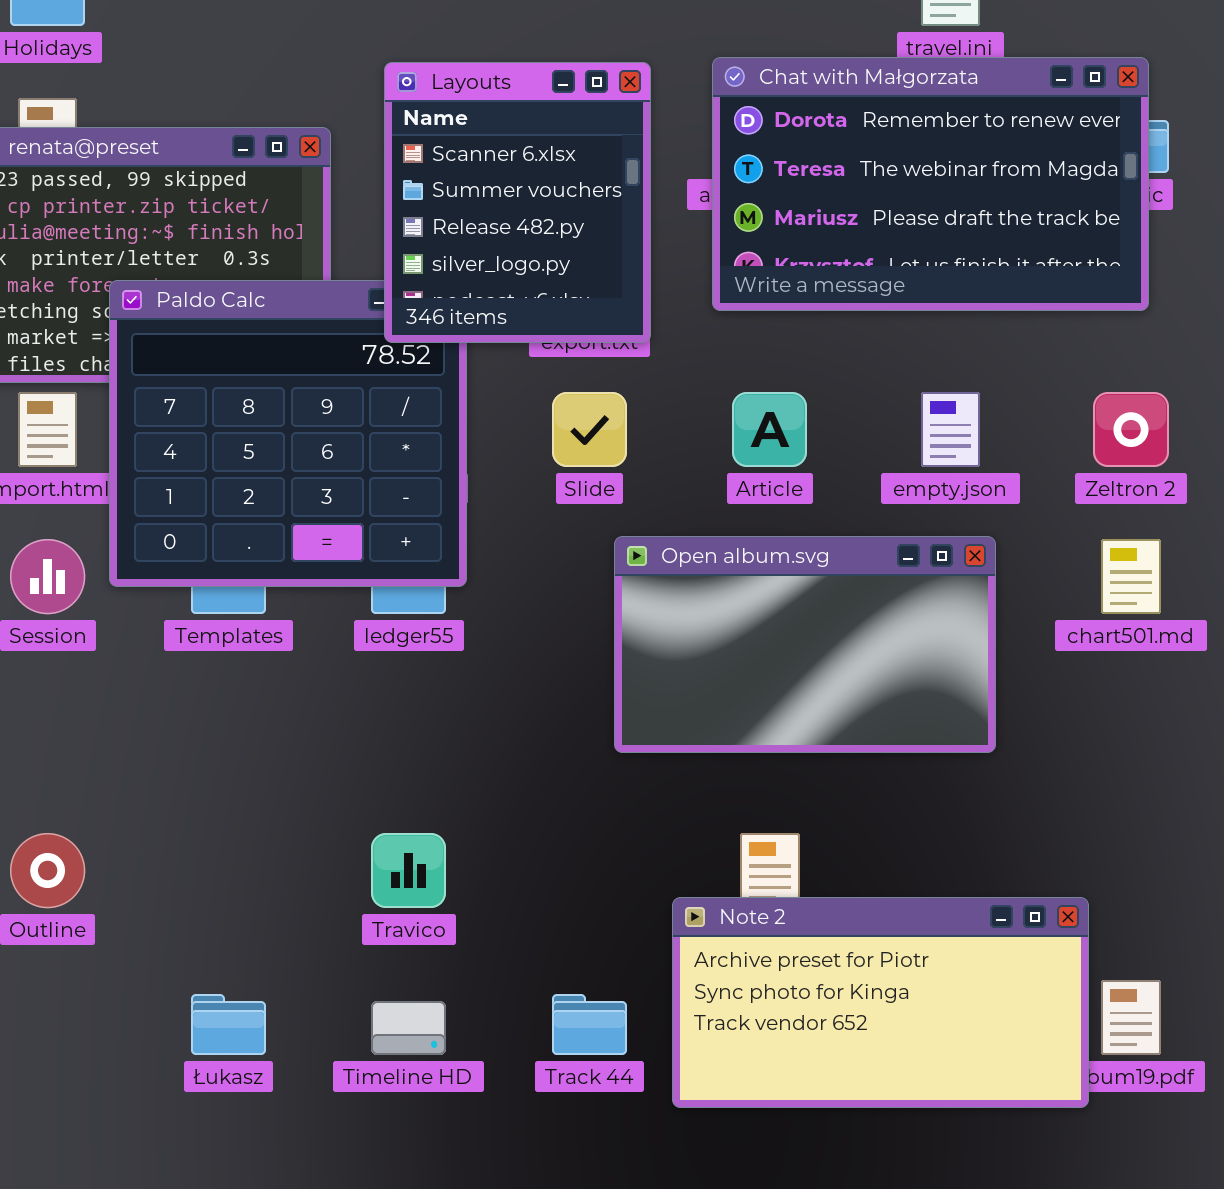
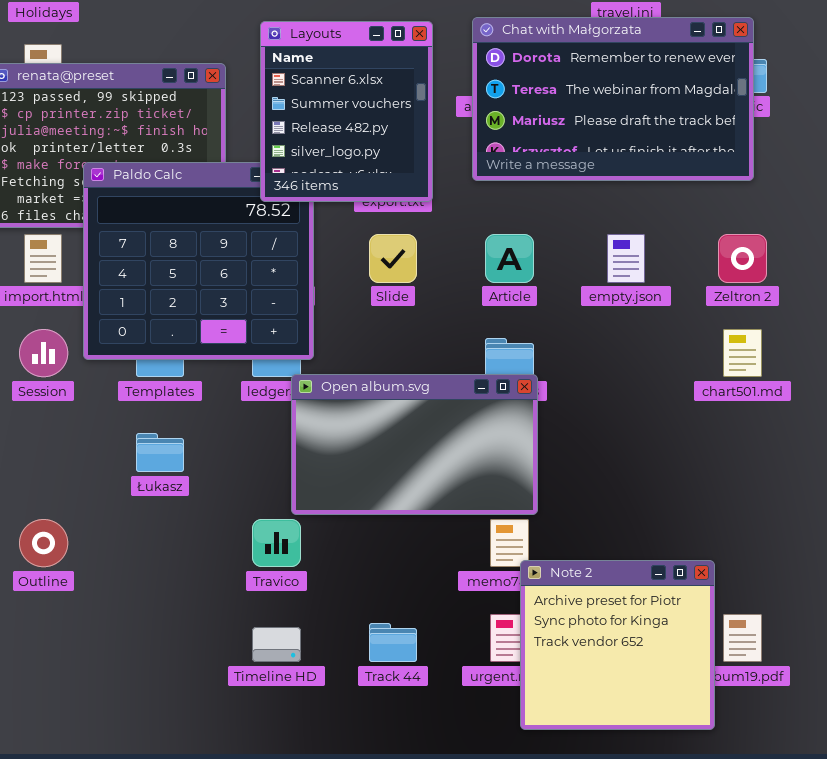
Open album.svg: [614,536,996,753] -> [291,374,538,515], moved
Note 2: [672,897,1089,1108] -> [520,560,715,730], resized
Łukasz: [191,994,266,1055] -> [136,433,184,472], moved

